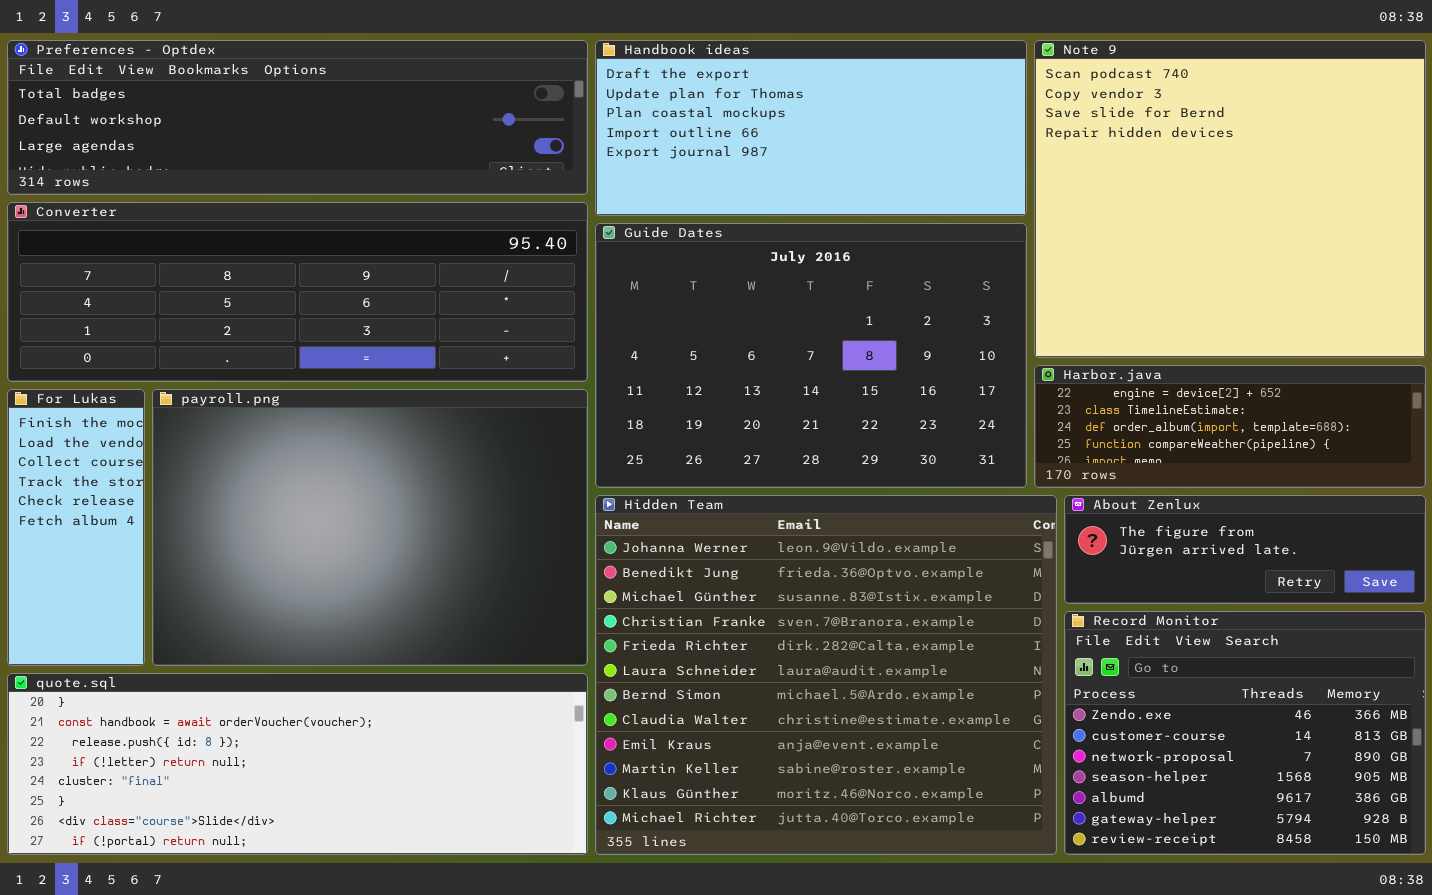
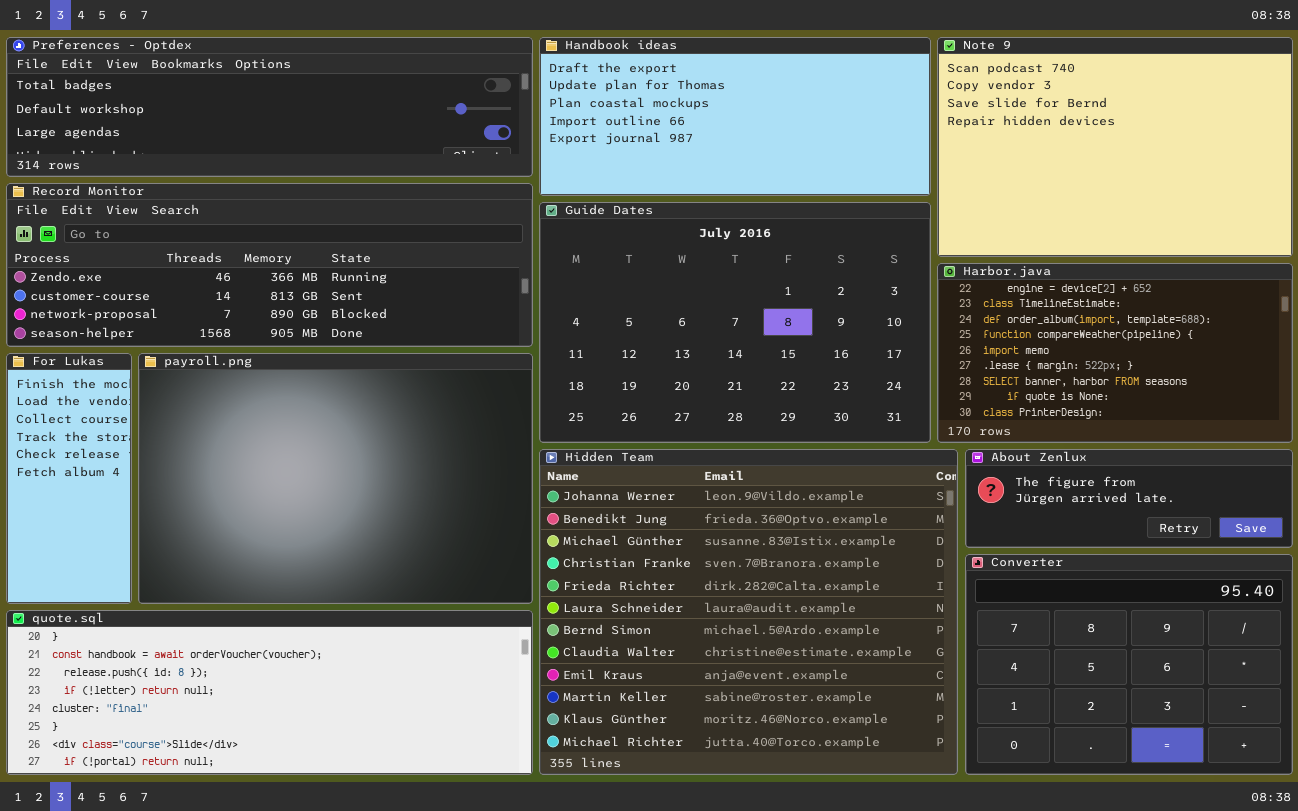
Note 9: [1034,40,1426,358] -> [937,37,1293,257], resized
Converter: [7,202,588,382] -> [965,554,1293,775], moved, resized
Harbor.java: [1034,365,1426,488] -> [937,263,1293,443], resized
Record Monitor: [1064,611,1426,855] -> [6,183,533,347], moved, resized

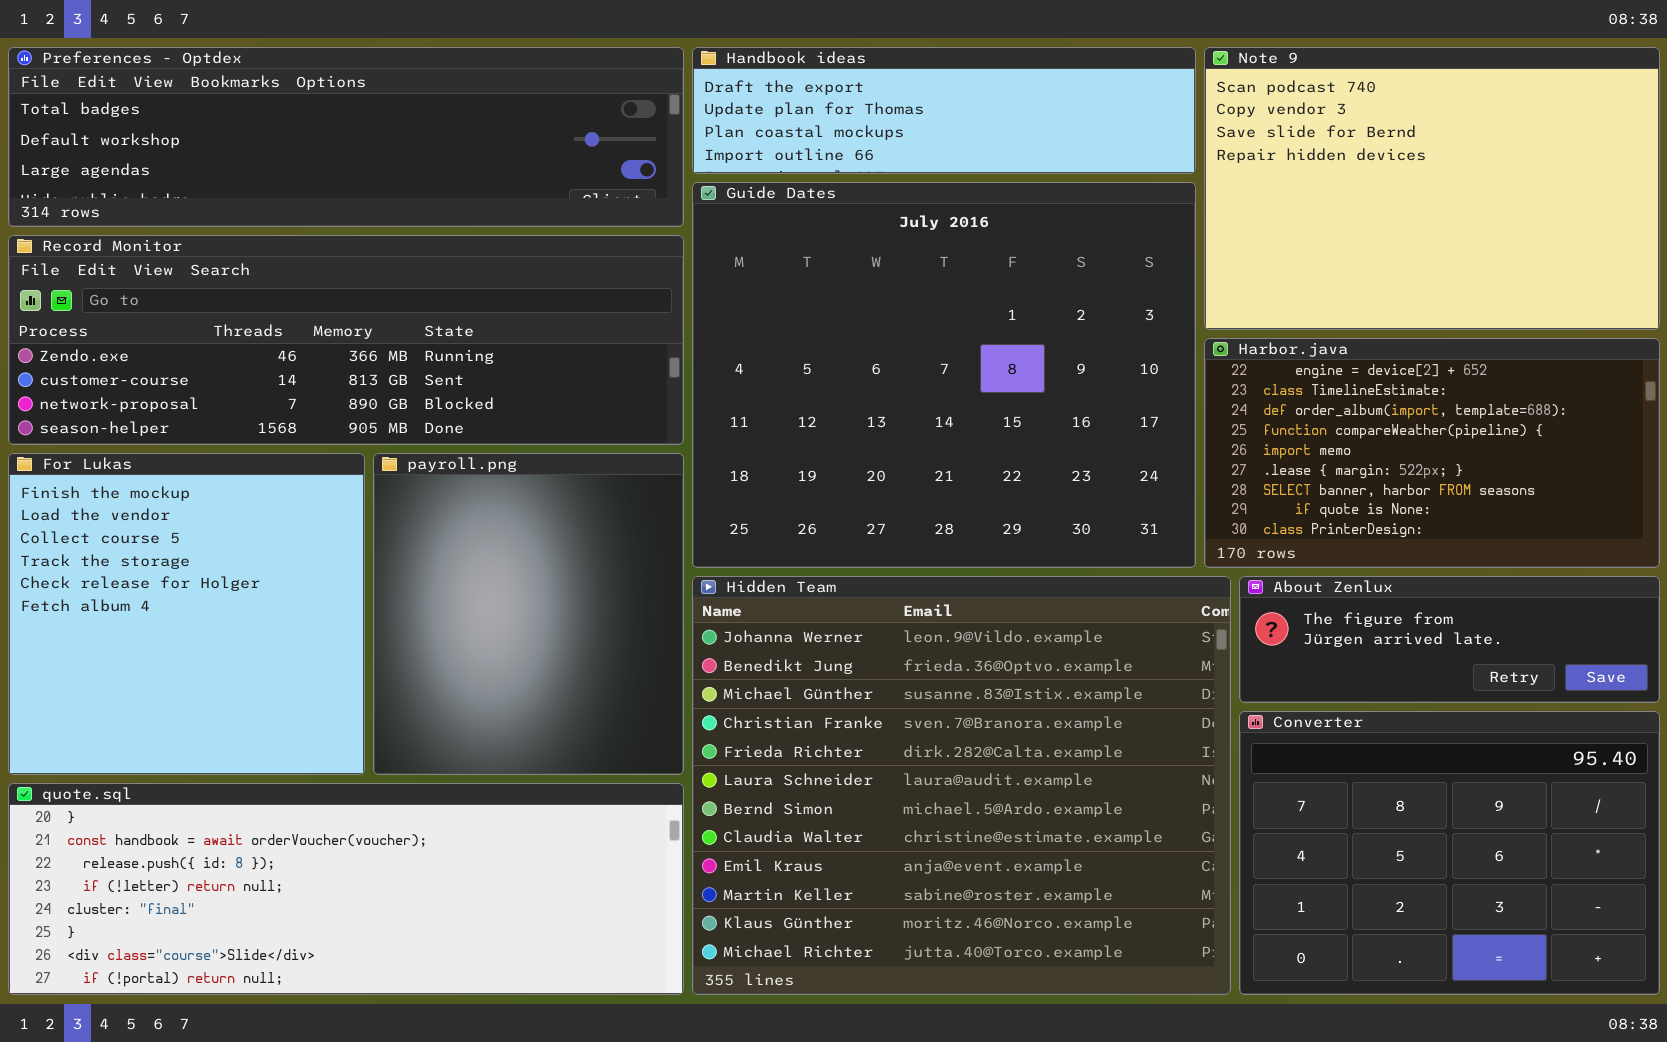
Handbook ideas: [539,37,931,196] -> [692,47,1196,174], resized
Guide Dates: [539,202,931,443] -> [692,182,1196,568], resized
For Lukas: [6,353,132,604] -> [8,453,365,775], resized
payroll.png: [138,353,533,604] -> [373,453,684,775], resized

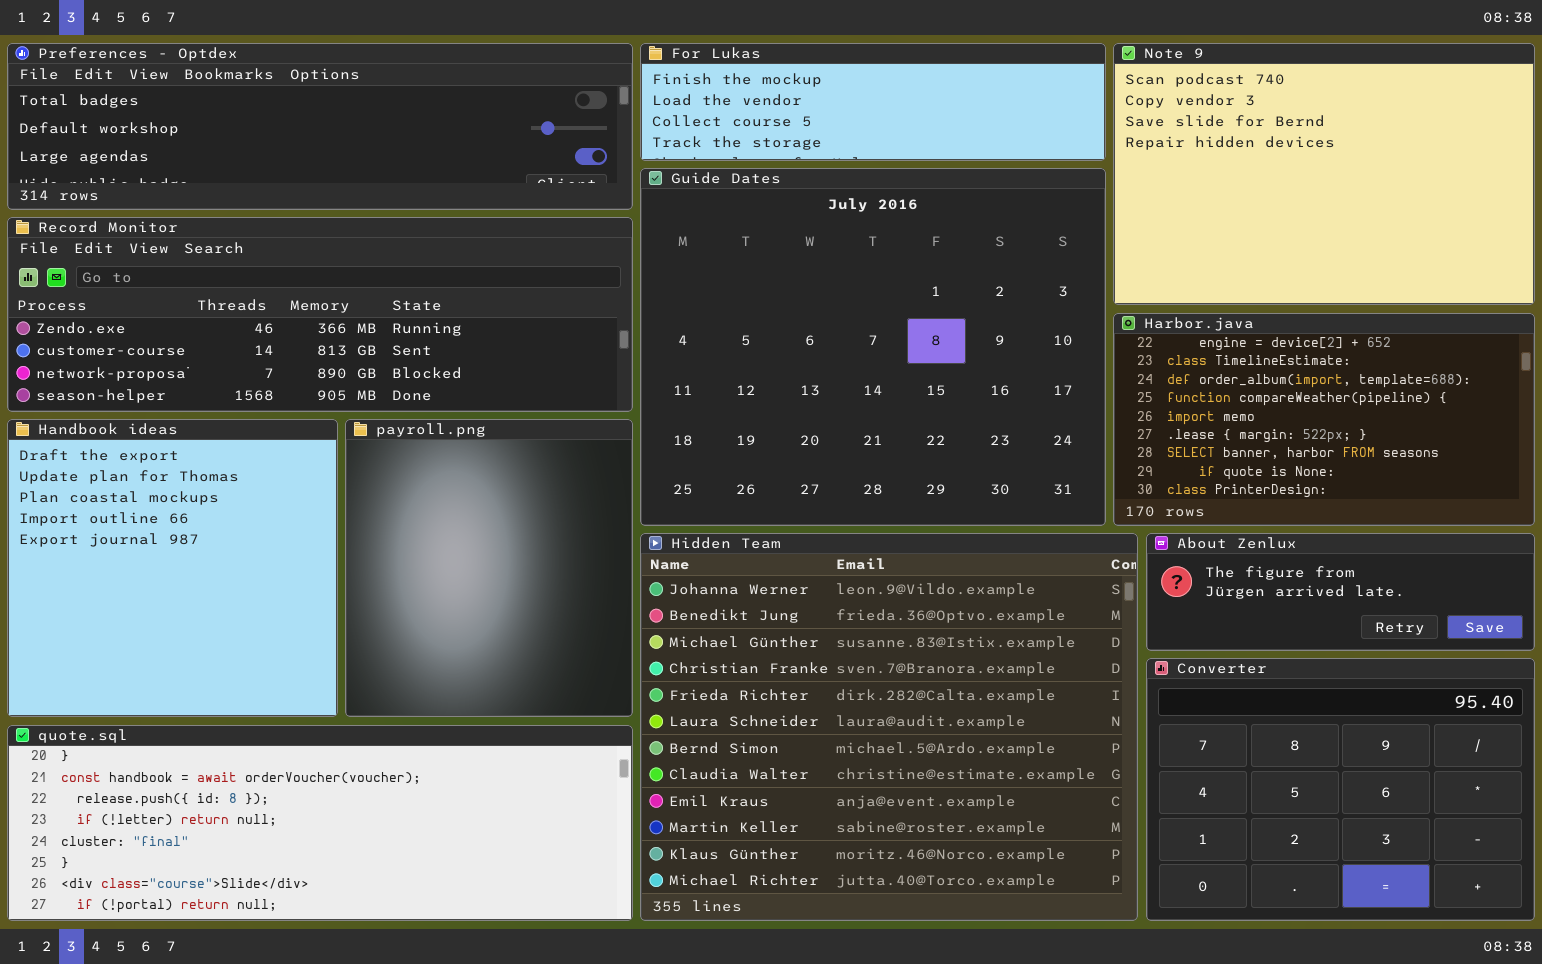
Handbook ideas: [692,47,1196,174] -> [7,419,338,717], moved, resized
For Lukas: [8,453,365,775] -> [640,43,1106,161], moved, resized

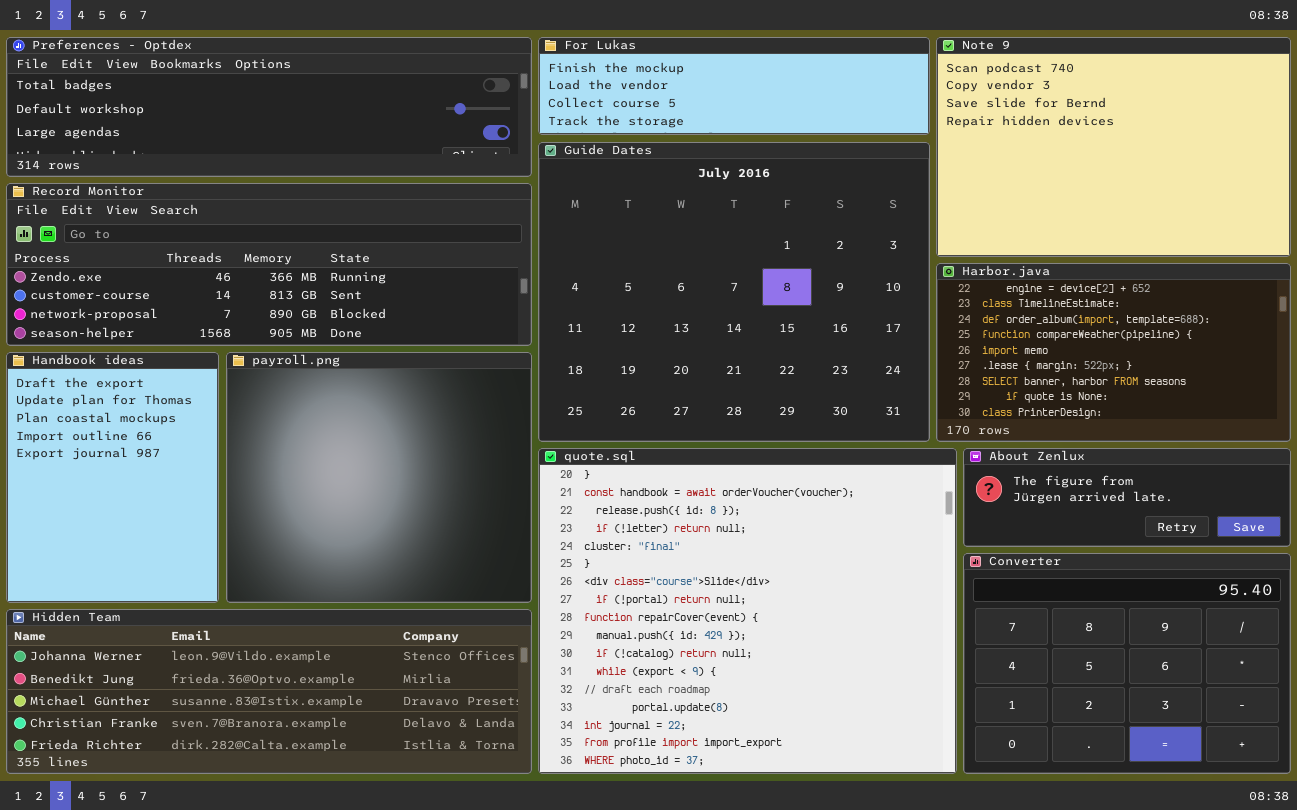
Handbook ideas: [7,419,338,717] -> [6,352,219,603], resized
payroll.png: [345,419,633,717] -> [226,352,532,603], resized
Hidden Team: [640,533,1138,921] -> [6,609,532,774], moved, resized
quote.sql: [7,725,633,921] -> [538,448,957,774], moved, resized

